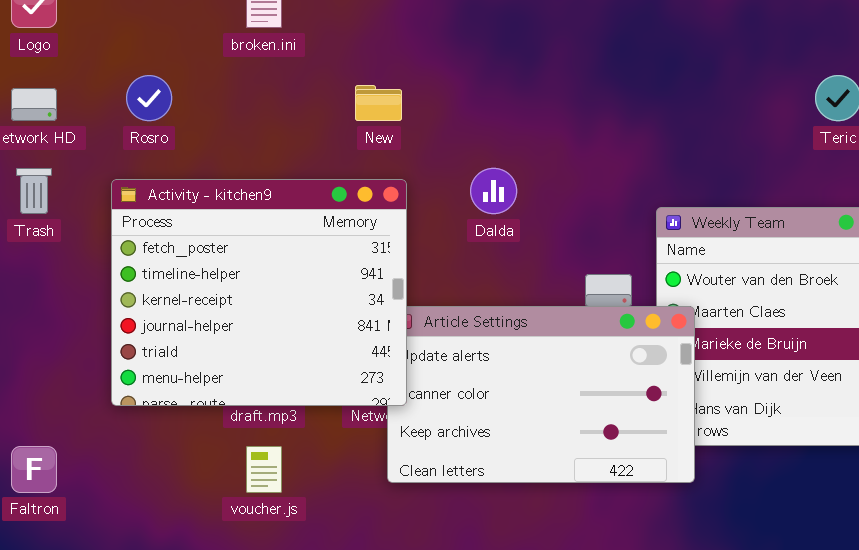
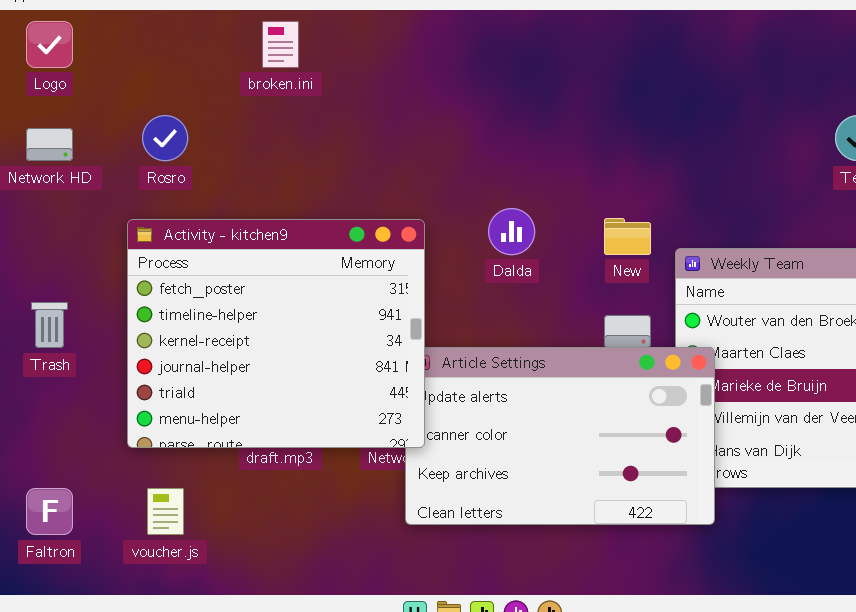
New: [355,85,402,121] -> [604,218,651,255], moved
Trash: [16,168,52,214] -> [31,302,68,348], moved
voucher.js: [246,446,282,493] -> [147,488,184,535], moved

